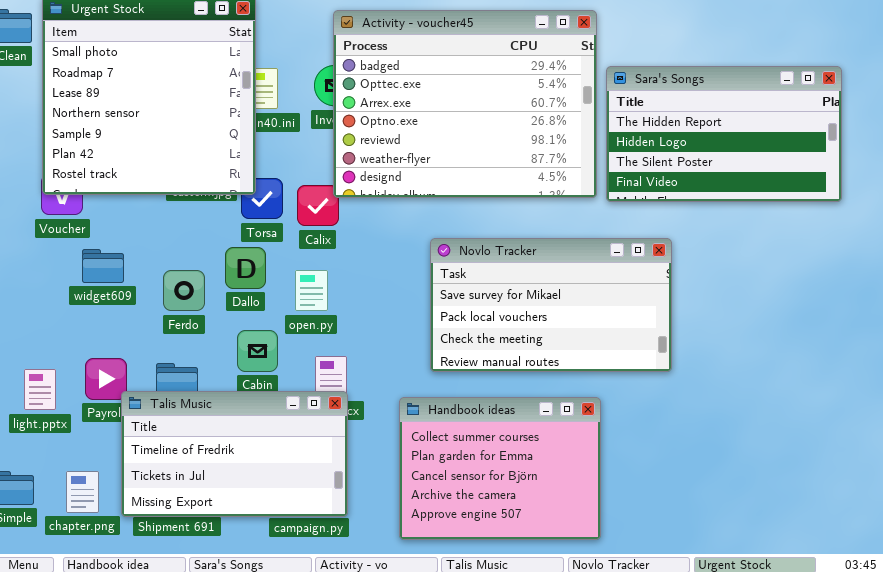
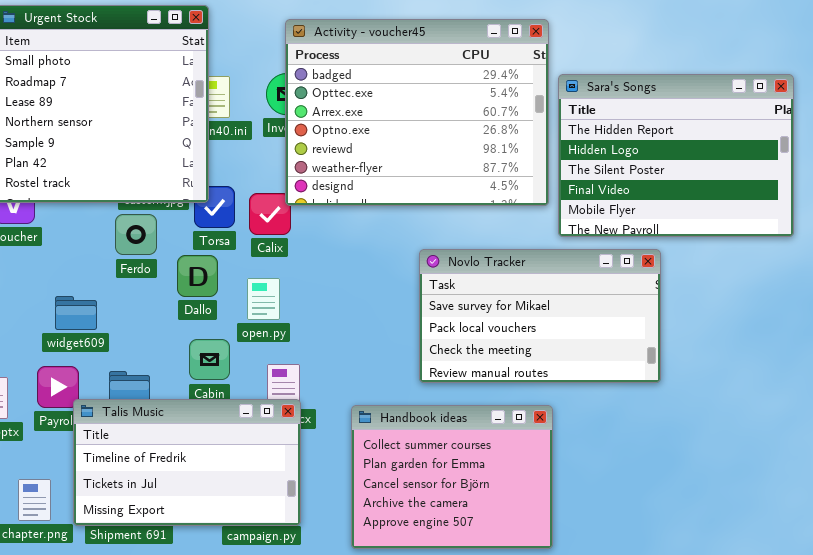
Sara's Songs: [606,66,842,202] -> [558,74,794,237], resized
Novlo Tracker: [430,238,672,372] -> [419,249,661,383], moved
widget609: [82,249,124,283] -> [55,296,97,330], moved
Ferdo: [163,270,205,311] -> [115,214,157,255], moved

